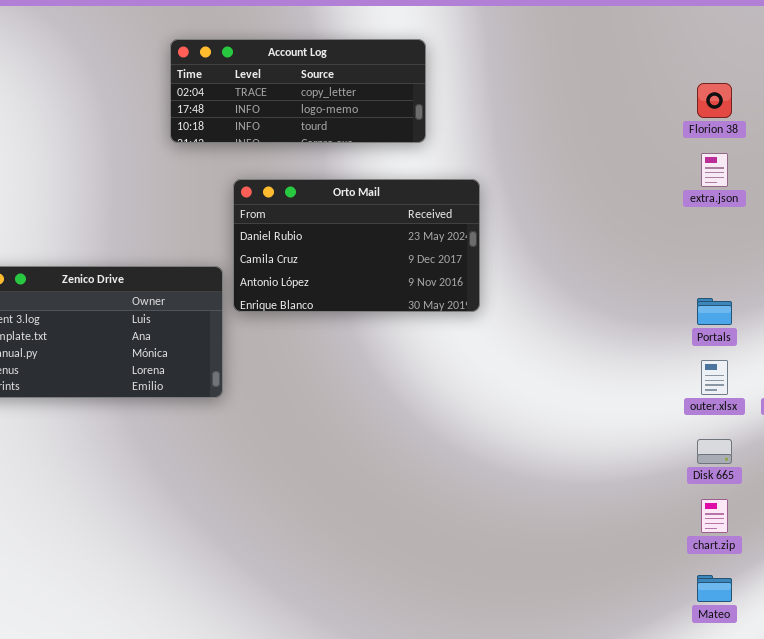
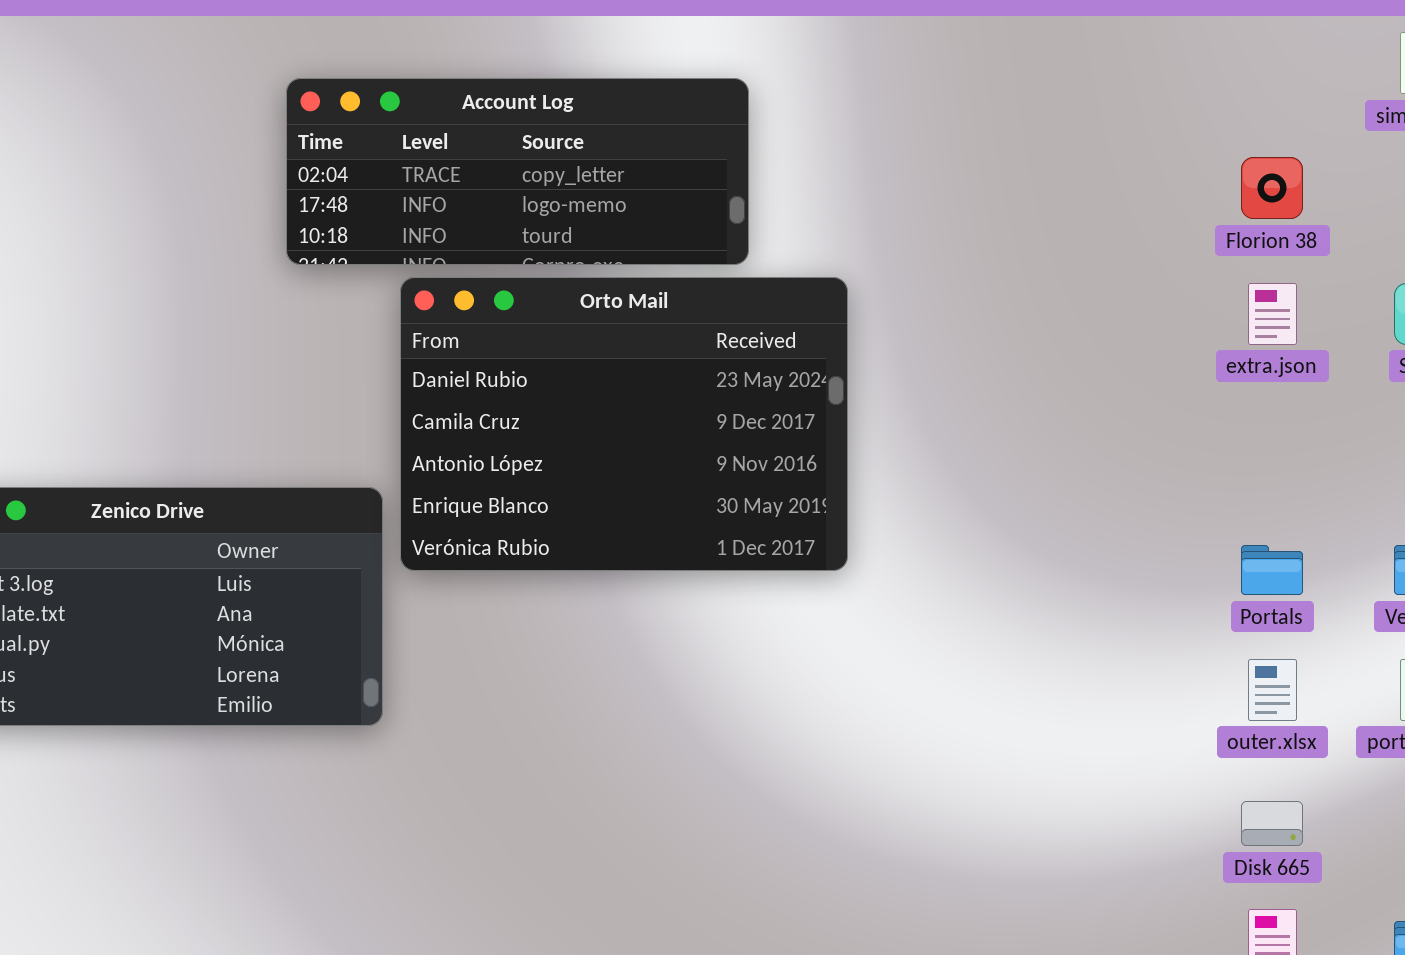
Orto Mail: [233,179,480,312] -> [400,277,848,571], resized

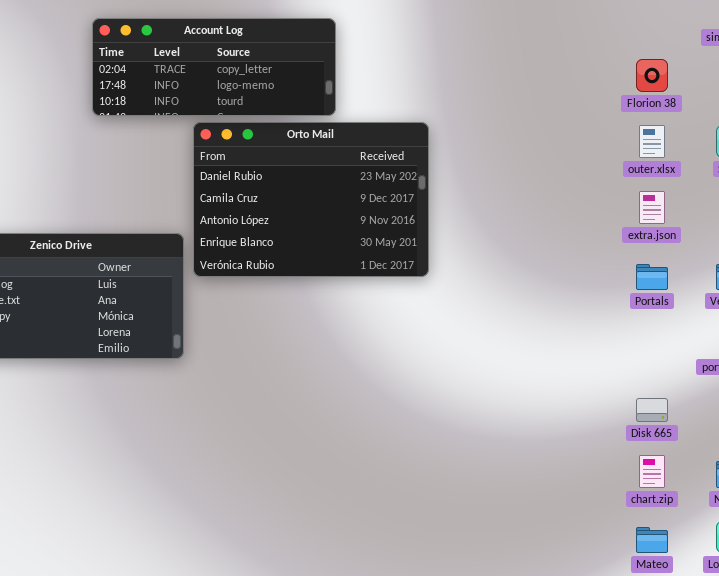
Account Log: [286,78,749,265] -> [92,18,336,116], moved
extra.json: [1248,283,1297,345] -> [639,191,665,224], moved
outer.xlsx: [1248,659,1297,721] -> [639,125,665,158], moved

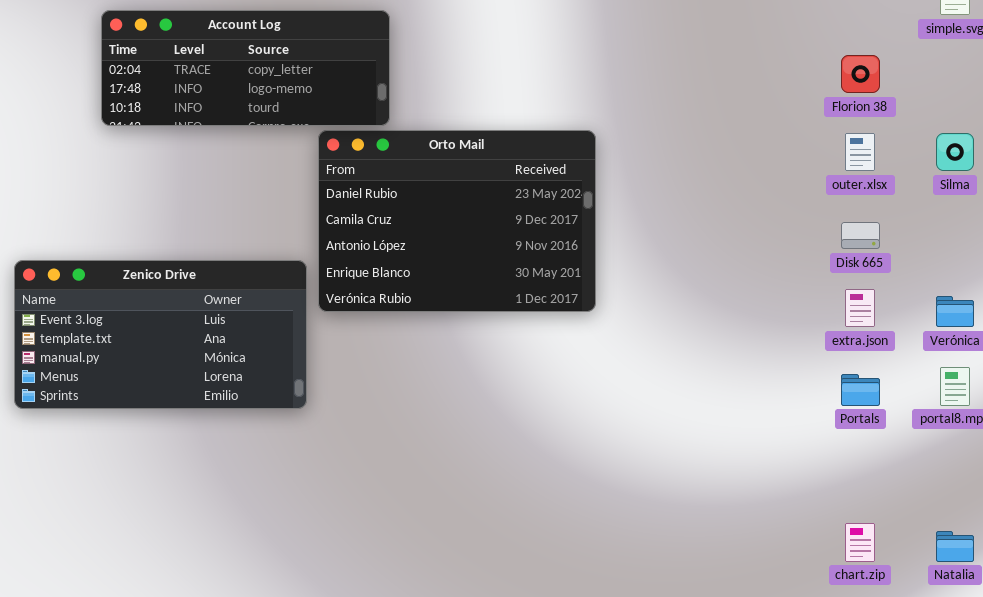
Account Log: [92,18,336,116] -> [101,10,390,126], moved
extra.json: [639,191,665,224] -> [845,289,875,327], moved
Portals: [636,264,668,290] -> [841,374,880,406], moved
Disk 665: [636,398,668,422] -> [841,222,880,249], moved

